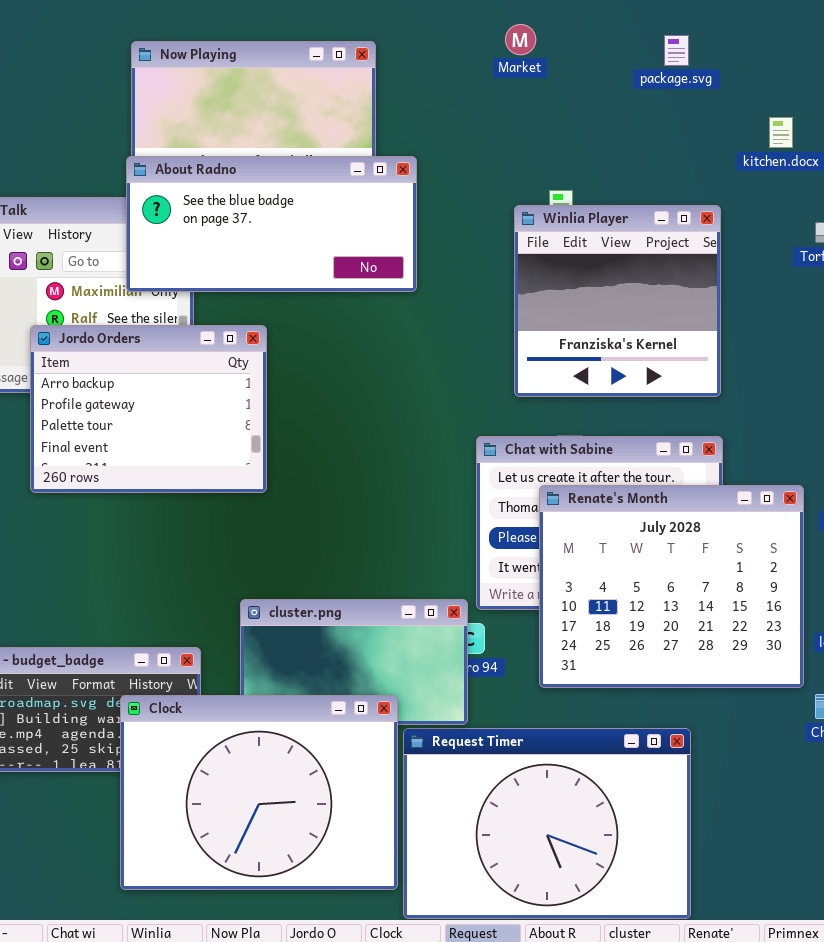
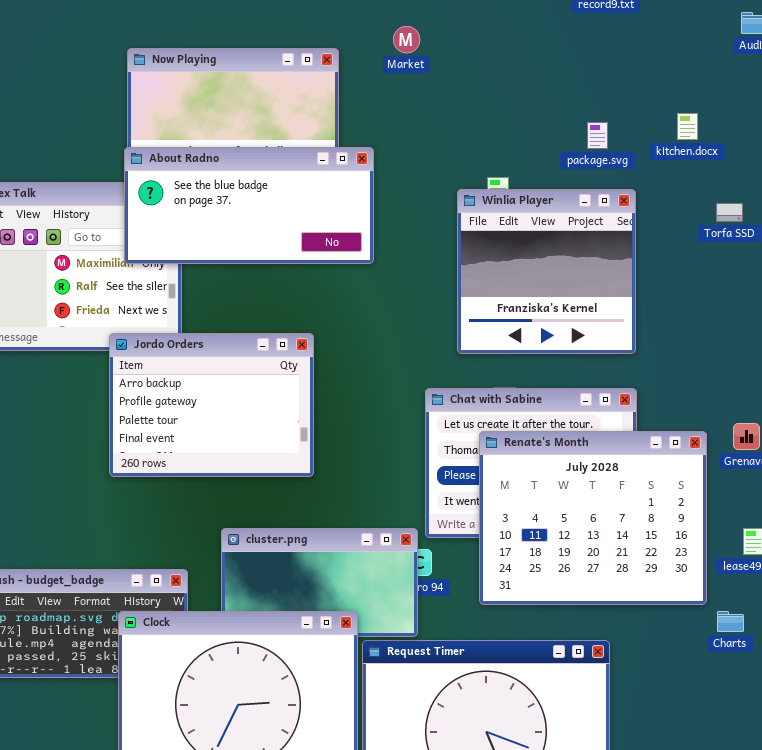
Market: [505,24,536,55] -> [393,26,420,53], moved
package.svg: [664,35,689,66] -> [587,122,608,149], moved
Jordo Orders: [30,325,267,493] -> [109,333,314,477], moved

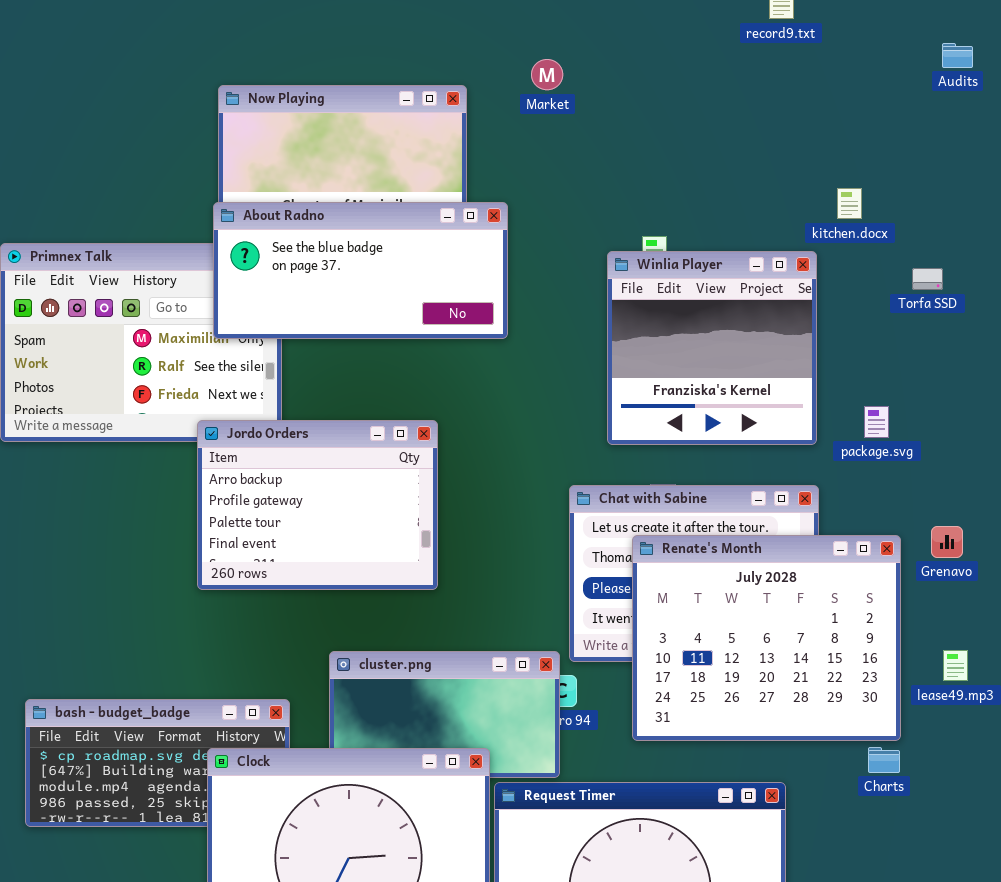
kitchen.docx: [677,113,698,140] -> [837,188,862,219], moved
package.svg: [587,122,608,149] -> [864,406,889,438], moved
Charts: [717,611,744,632] -> [868,747,900,773], moved

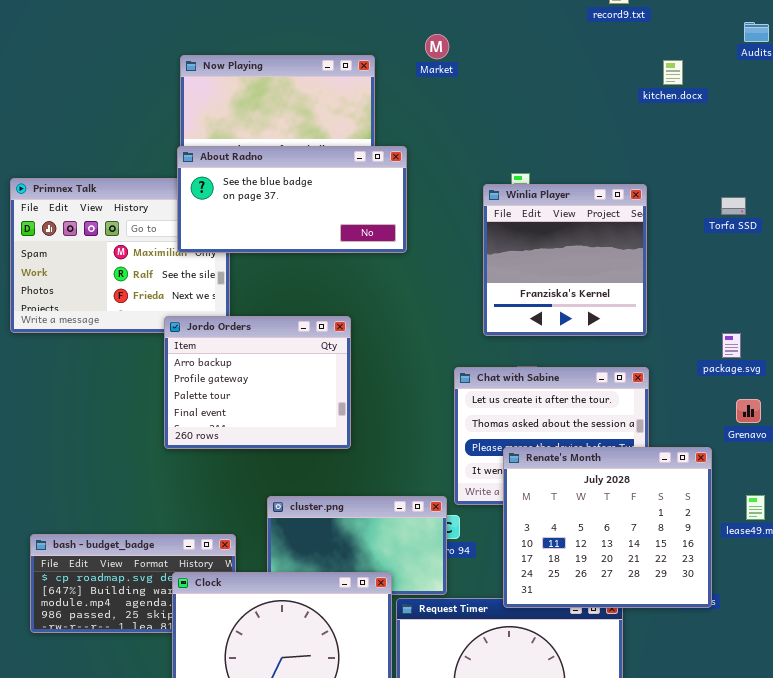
kitchen.docx: [837,188,862,219] -> [663,60,683,85], moved
package.svg: [864,406,889,438] -> [722,333,741,358], moved
Renate's Month: [632,535,901,741] -> [503,447,712,608], moved

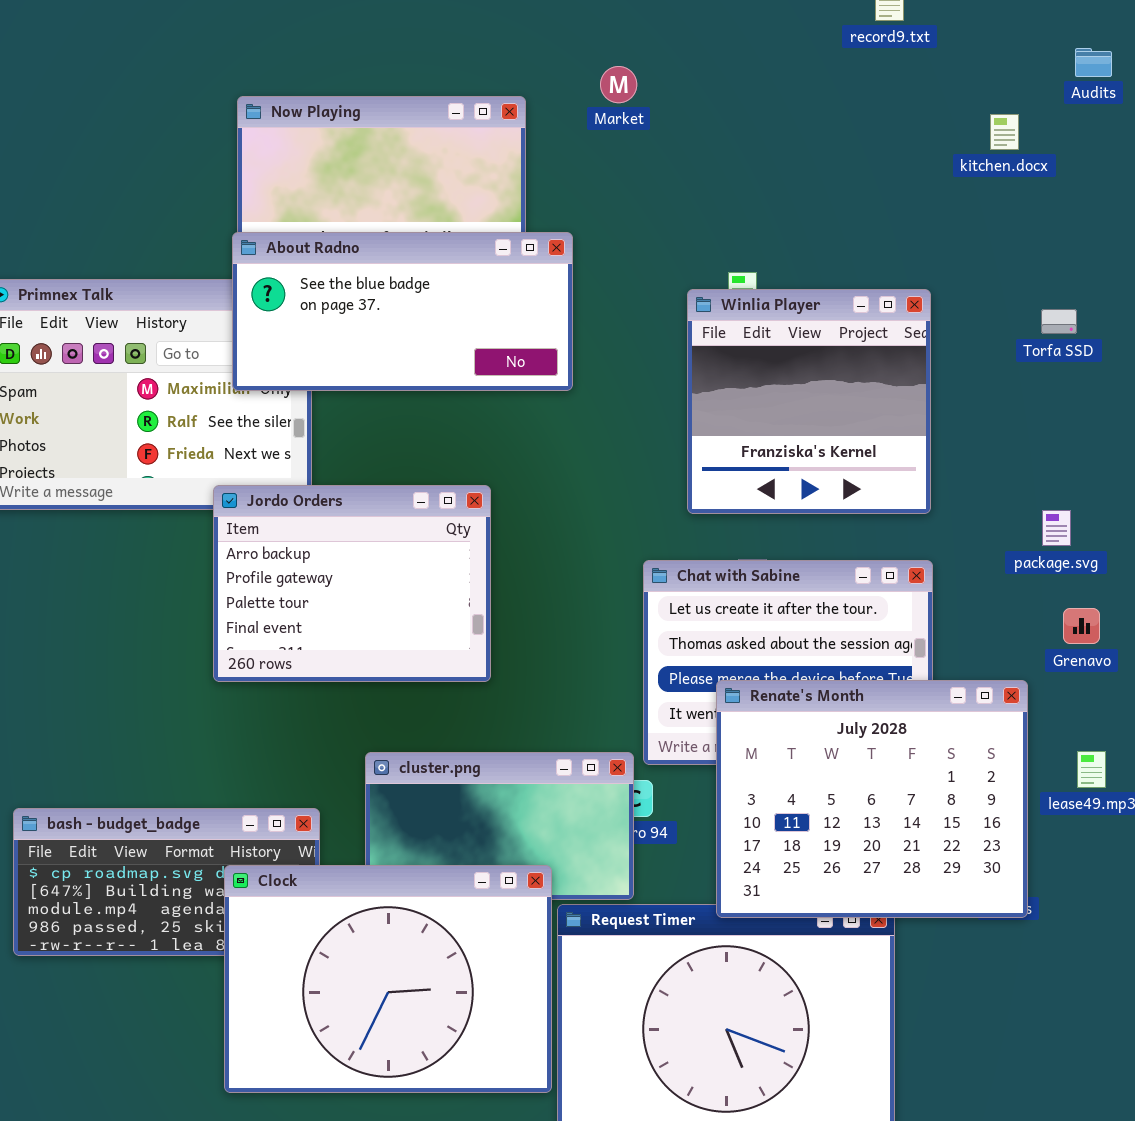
kitchen.docx: [663,60,683,85] -> [990,114,1019,150], moved

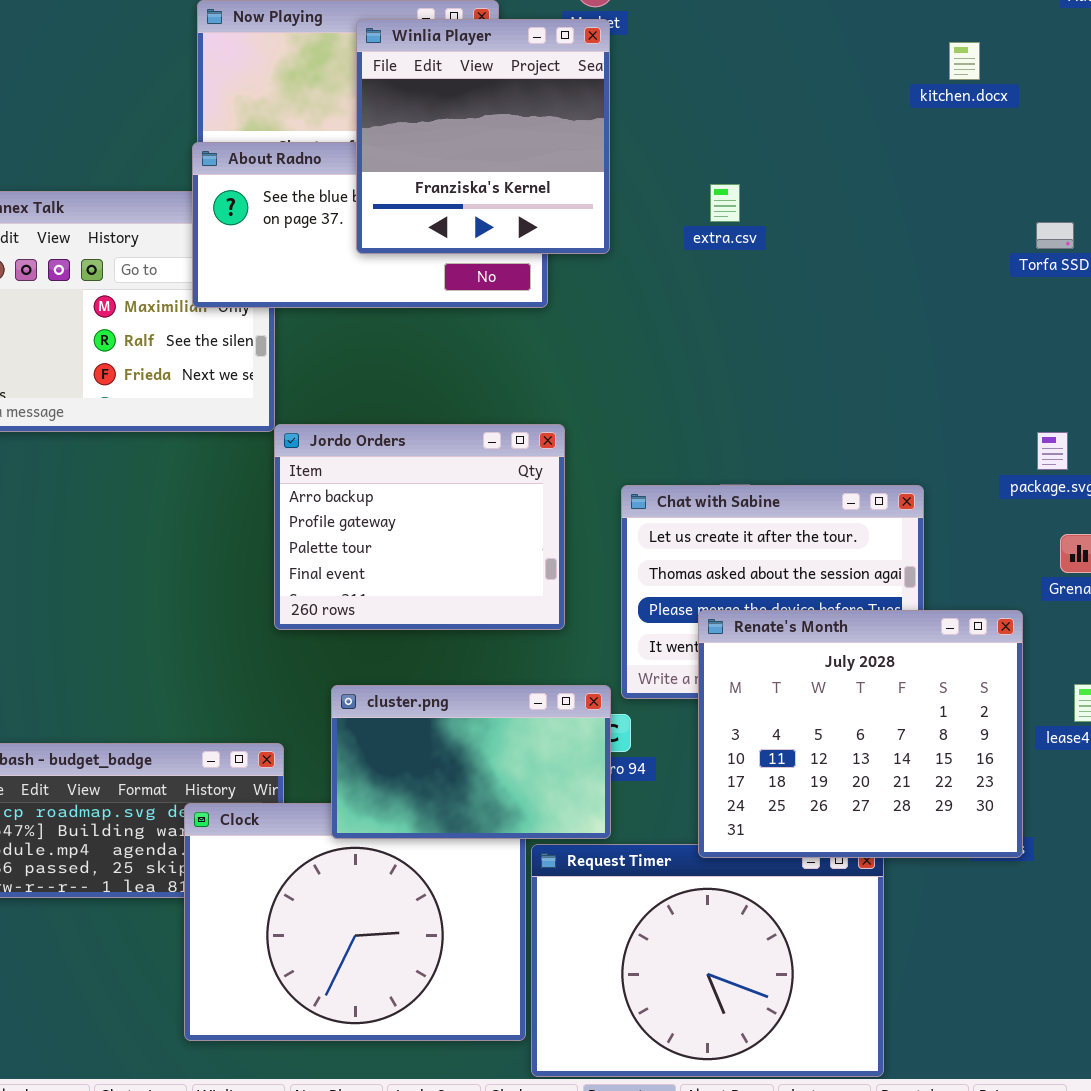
kitchen.docx: [990,114,1019,150] -> [949,42,980,80], moved
Winlia Player: [687,289,931,514] -> [356,19,610,254], moved
Jordo Orders: [213,485,491,682] -> [274,424,565,630], moved
cluster.png: [365,752,634,900] -> [331,685,611,839], raised

